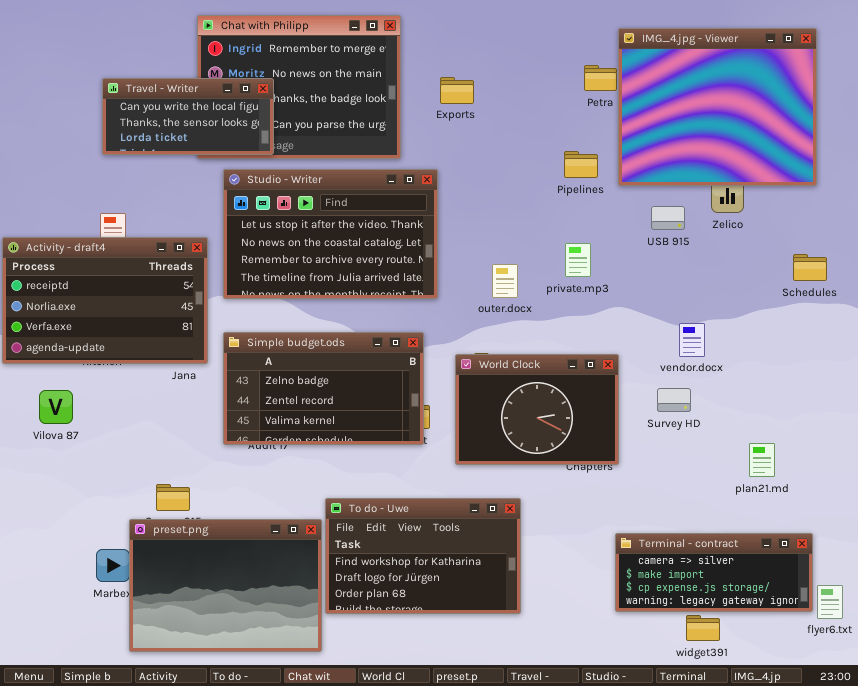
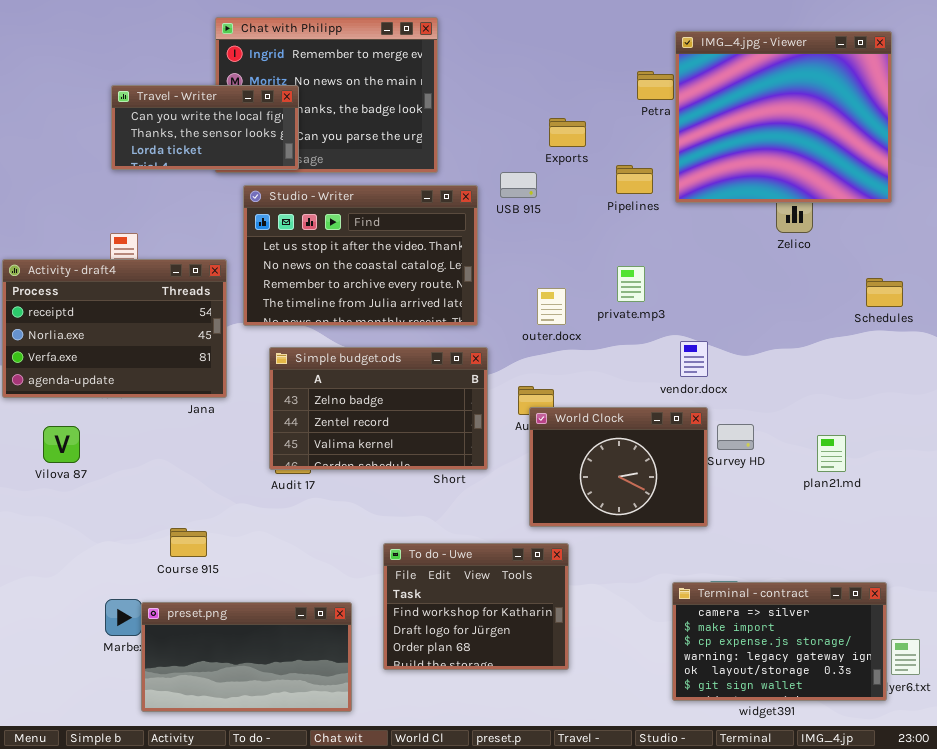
Exports: [440,77,474,104] -> [549,118,586,147], moved
USB 915: [651,206,685,230] -> [500,172,537,198], moved
vendor.docx: [679,323,705,357] -> [680,341,708,377], moved
Simple budget.ods: [223,332,424,445] -> [269,347,488,470], moved
World Clock: [455,354,619,465] -> [529,407,708,527], moved
plan21.md: [749,443,775,477] -> [817,435,846,472], moved
To do - Uwe: [325,498,521,614] -> [383,543,569,670], resized
preset.png: [129,519,322,652] -> [141,602,352,712], resized
Terminal - contract: [615,533,813,612] -> [672,582,887,701], resized

